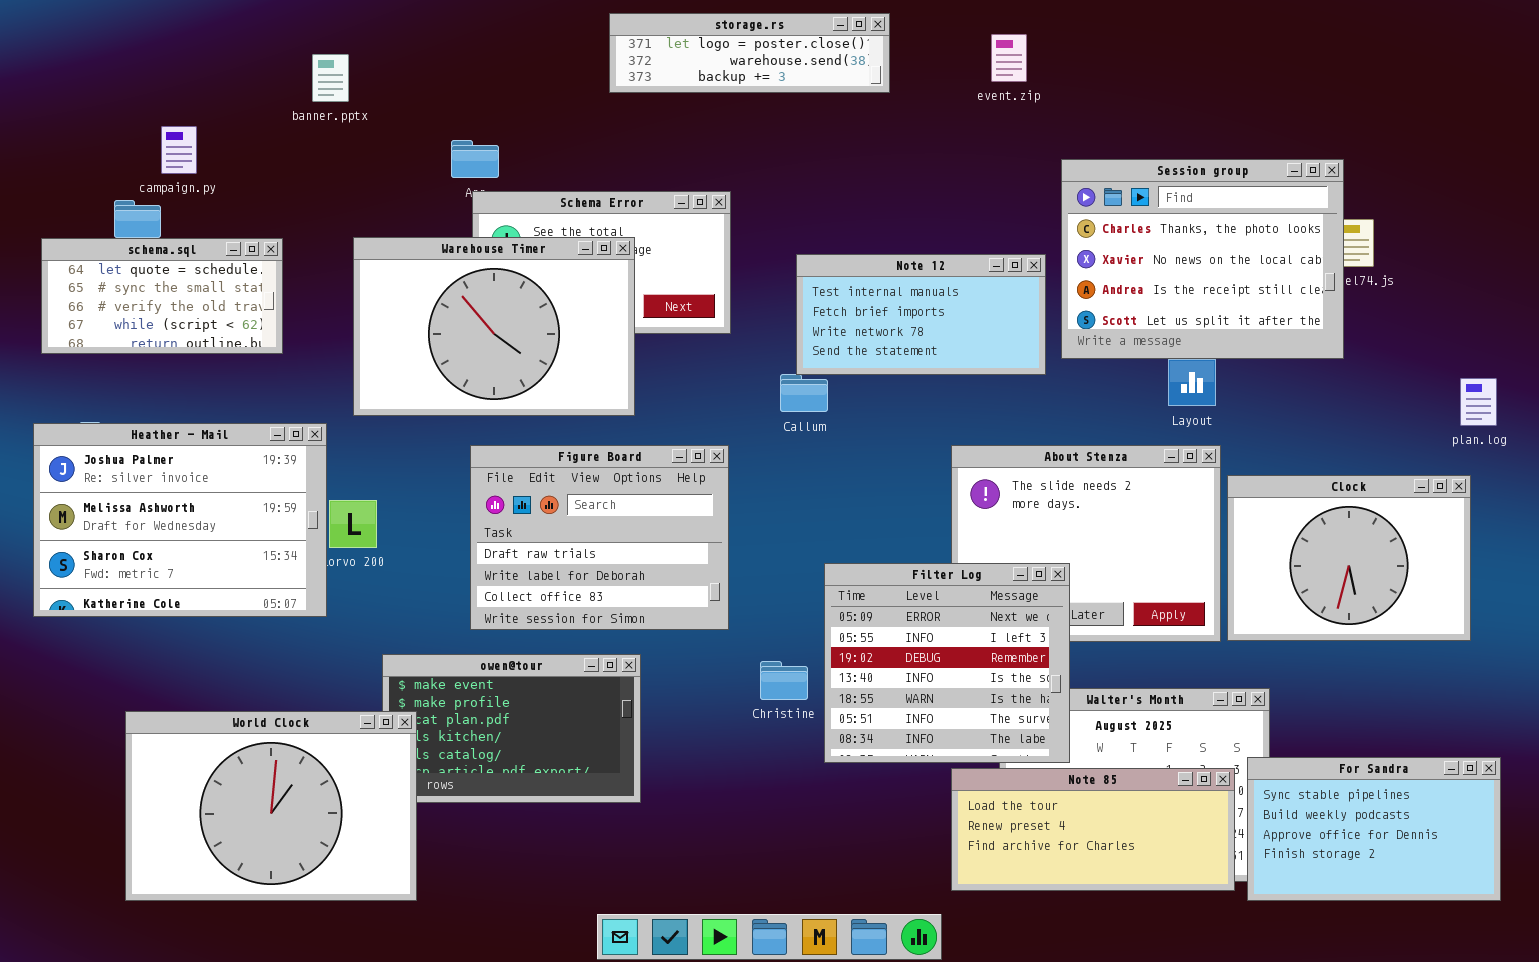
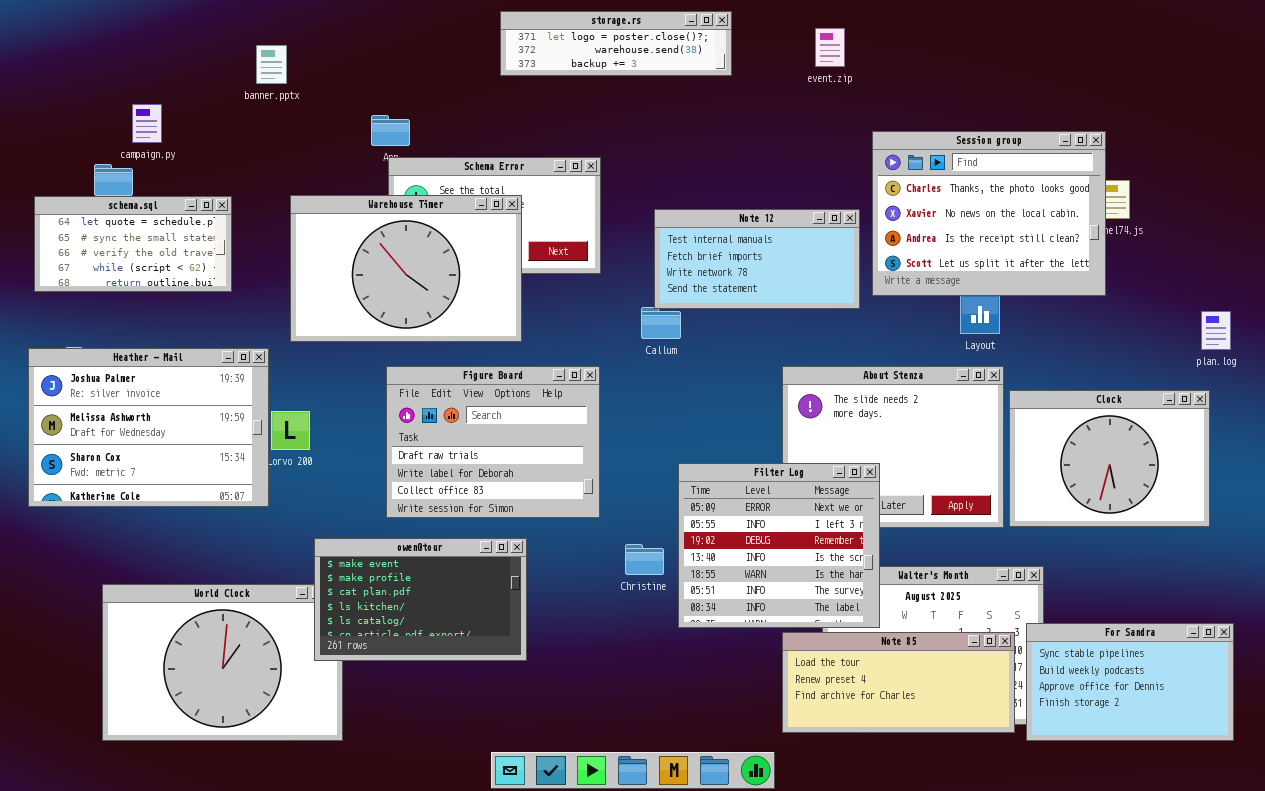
owen@tour: [382,654,641,803] -> [314,538,527,661], raised

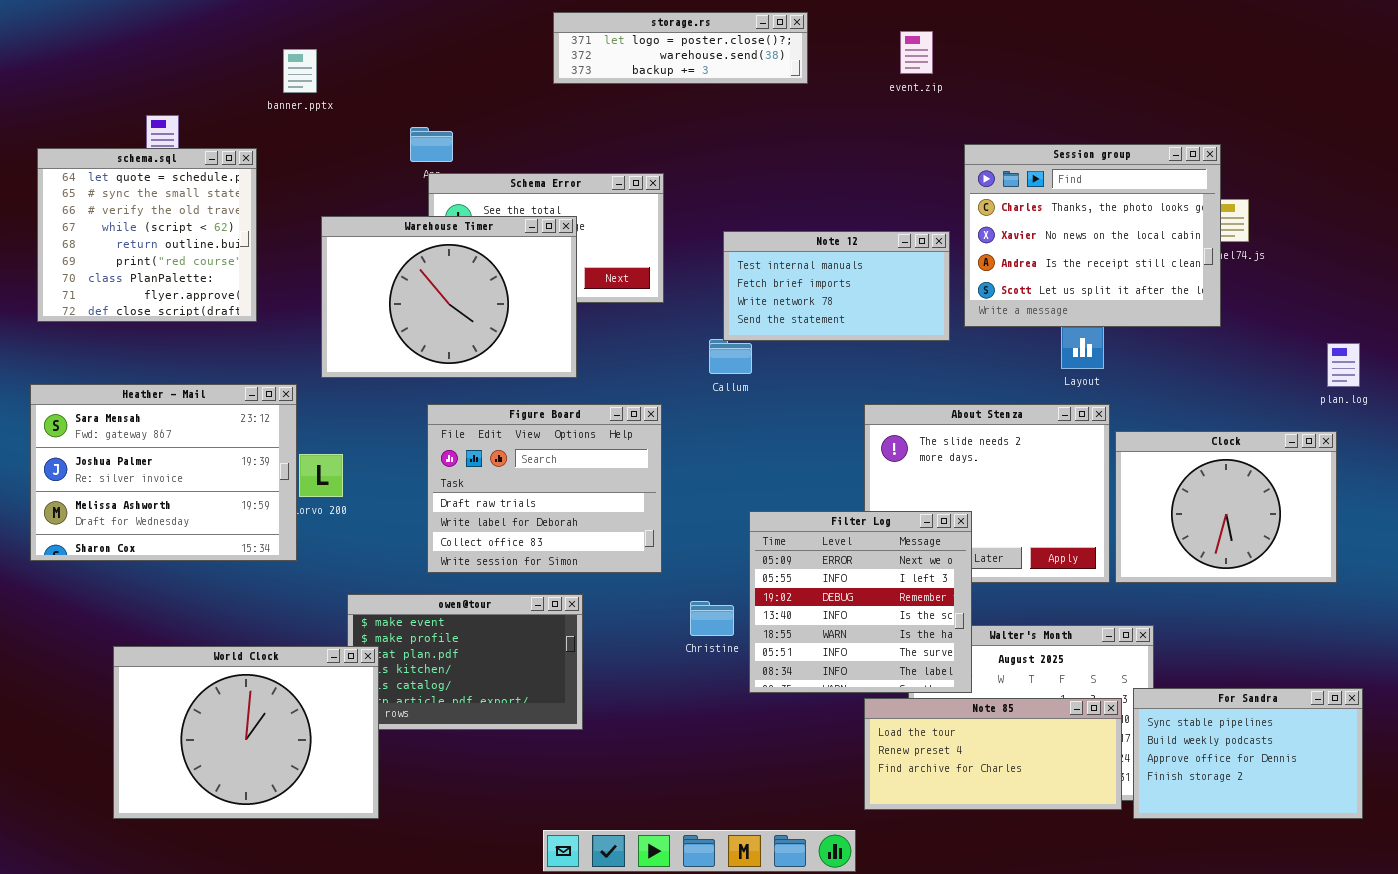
schema.sql: [34,196,232,292] -> [37,148,257,322], resized
Heather - Mail: [28,348,269,507] -> [30,384,297,561], scrolled up 1 row
World Clock: [102,584,343,741] -> [113,646,379,819], raised

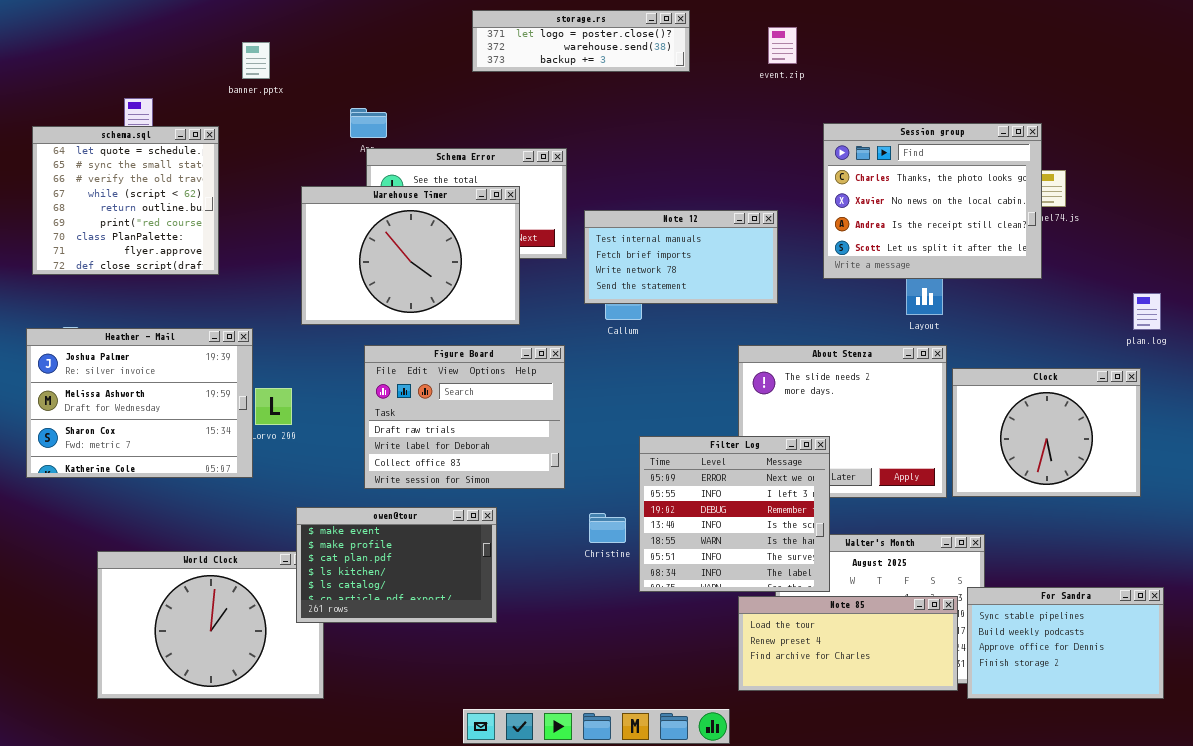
Warehouse Timer: [321,216,577,378] -> [301,186,520,325], moved
Note 12: [723,231,950,341] -> [584,210,778,304], moved
Heather - Mail: [30,384,297,561] -> [26,328,253,478], scrolled down 1 row
owen@tour: [347,594,583,730] -> [296,507,497,623], raised

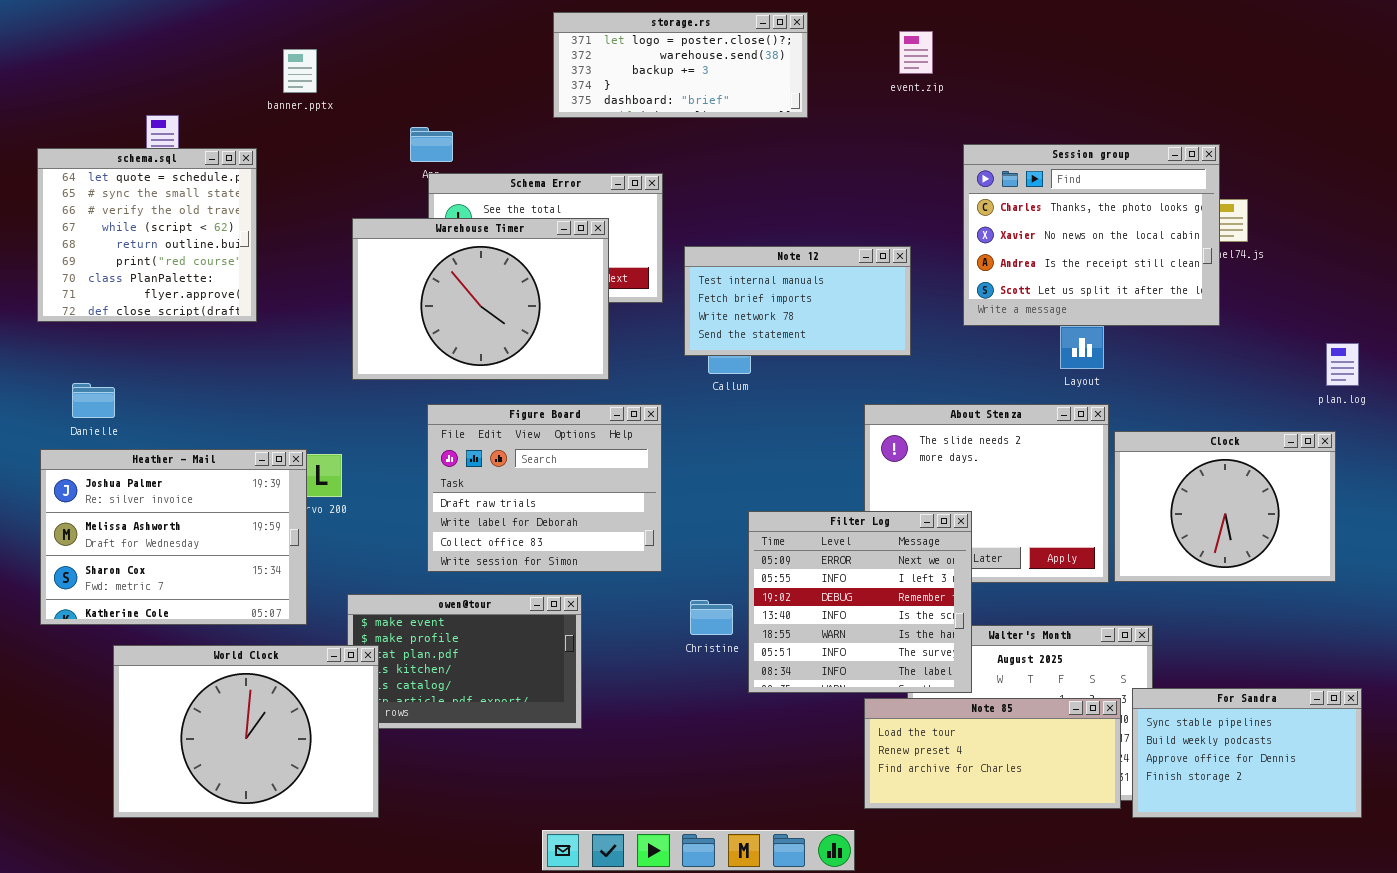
storage.rs: [472,10,690,72] -> [553,12,808,118], resized
Heather - Mail: [26,328,253,478] -> [40,449,307,625], moved
World Clock: [97,551,324,699] -> [113,645,379,818], raised

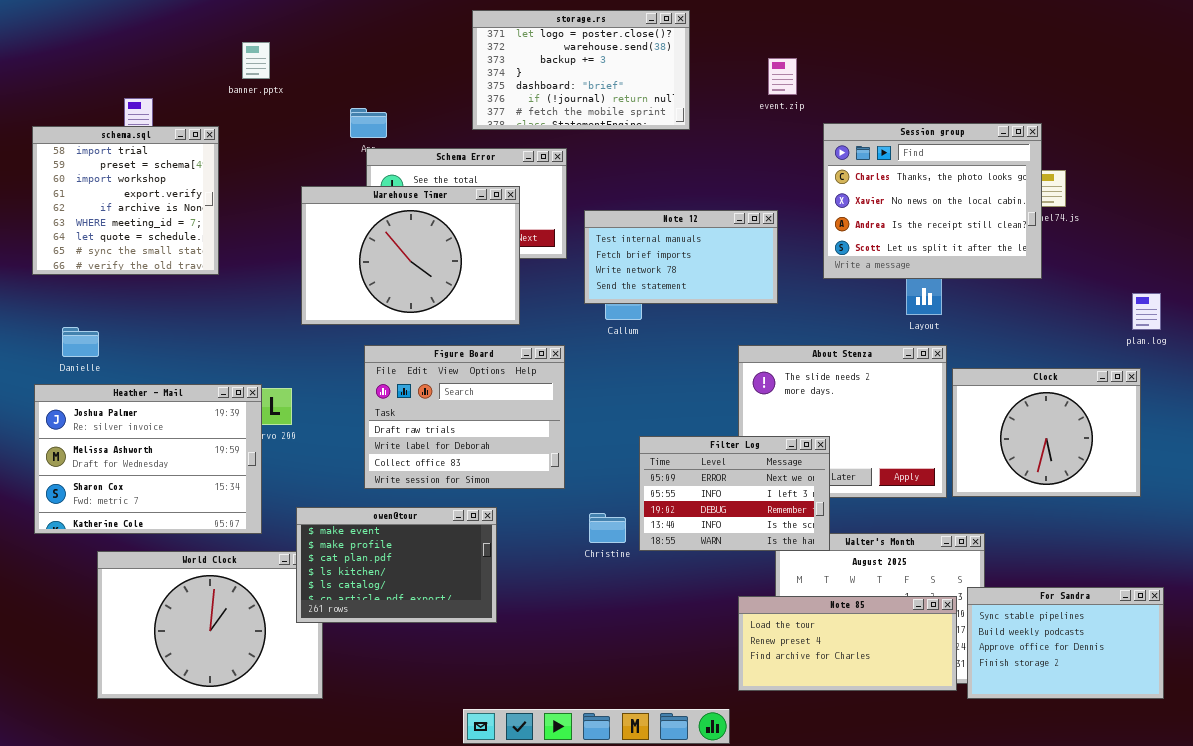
storage.rs: [553,12,808,118] -> [472,10,690,130], resized
event.zip: [899,31,933,74] -> [768,58,797,95], moved
schema.sql: [37,148,257,322] -> [32,126,219,275], scrolled up 6 rows
Filter Log: [748,511,972,693] -> [639,436,830,551], resized
owen@tour: [347,594,582,729] -> [296,507,497,623], raised

